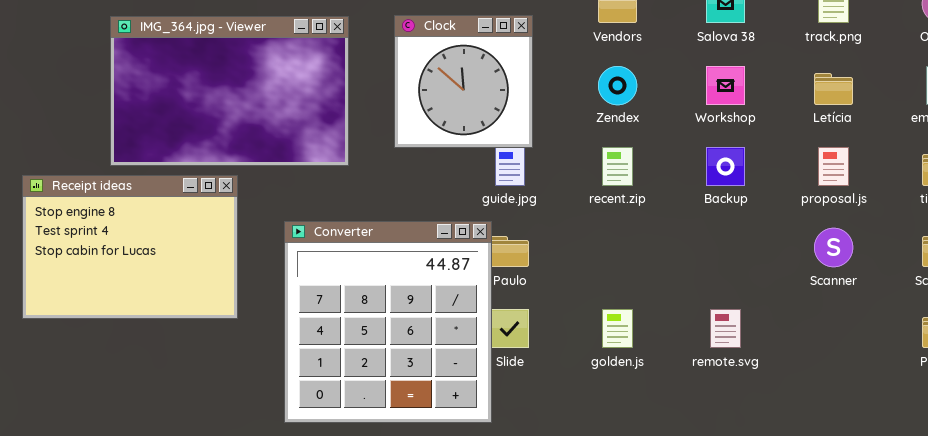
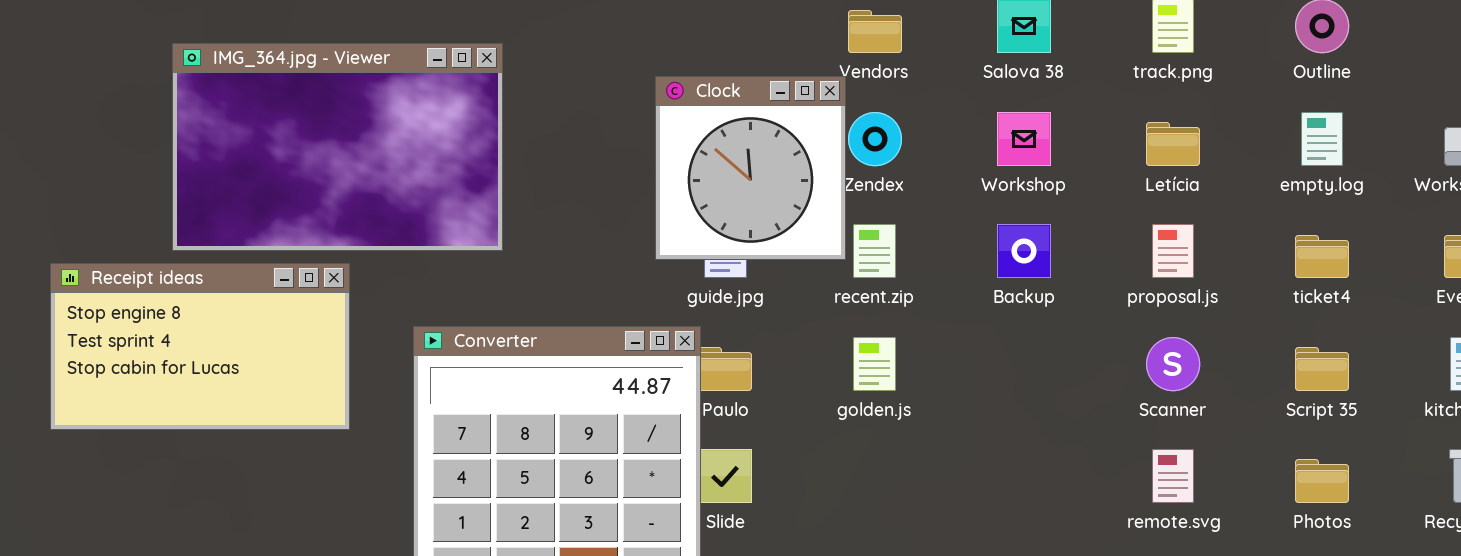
Clock: [394,15,533,148] -> [655,76,846,260], moved
Receipt ideas: [22,175,238,319] -> [50,263,350,430], resized
golden.js: [602,309,633,348] -> [853,337,896,391], moved
remote.svg: [710,309,741,348] -> [1152,449,1194,503], moved

